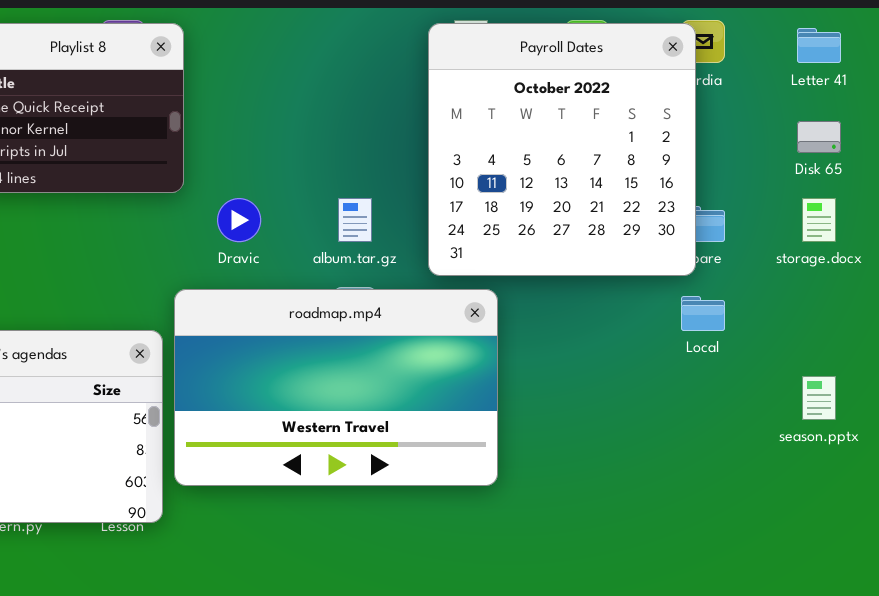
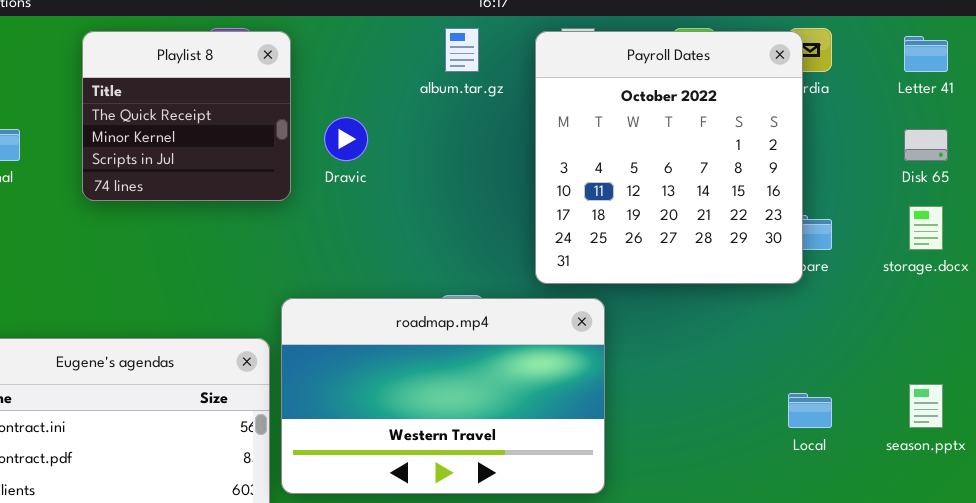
Dravic: [217,198,261,242] -> [324,117,368,161], moved
album.tar.gz: [338,198,372,242] -> [445,28,479,72], moved
Local: [681,296,725,331] -> [788,393,832,428], moved

